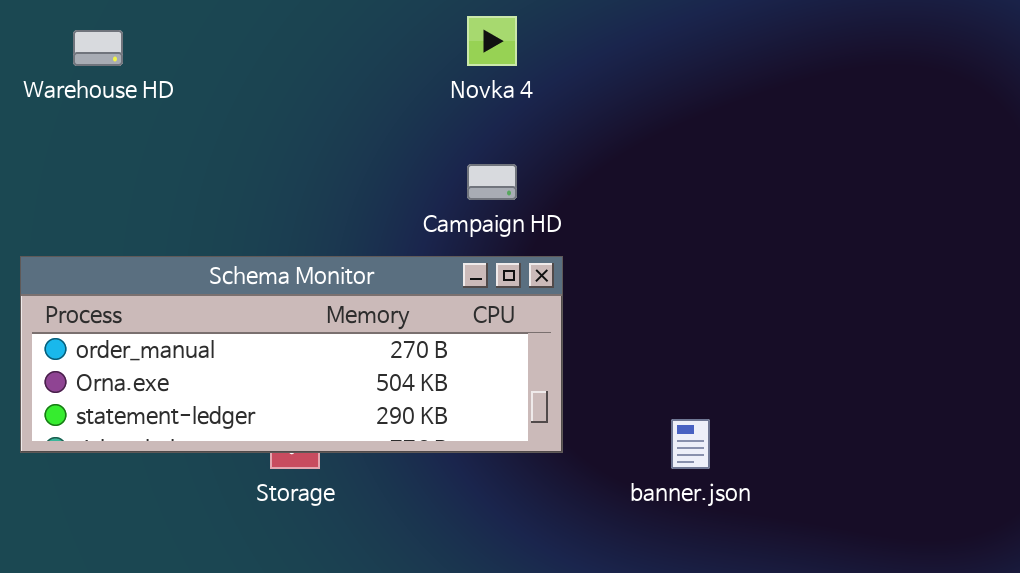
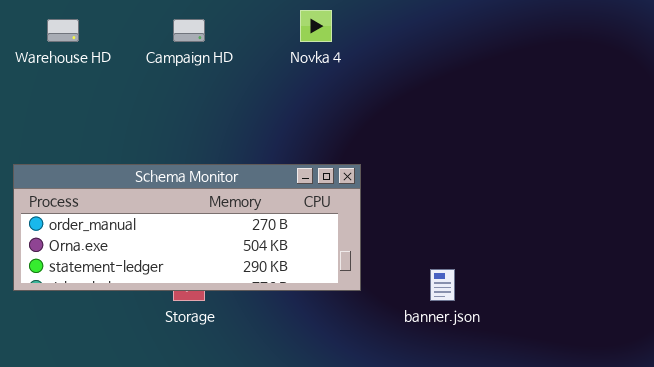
Campaign HD: [467,164,517,200] -> [173,19,205,42], moved

